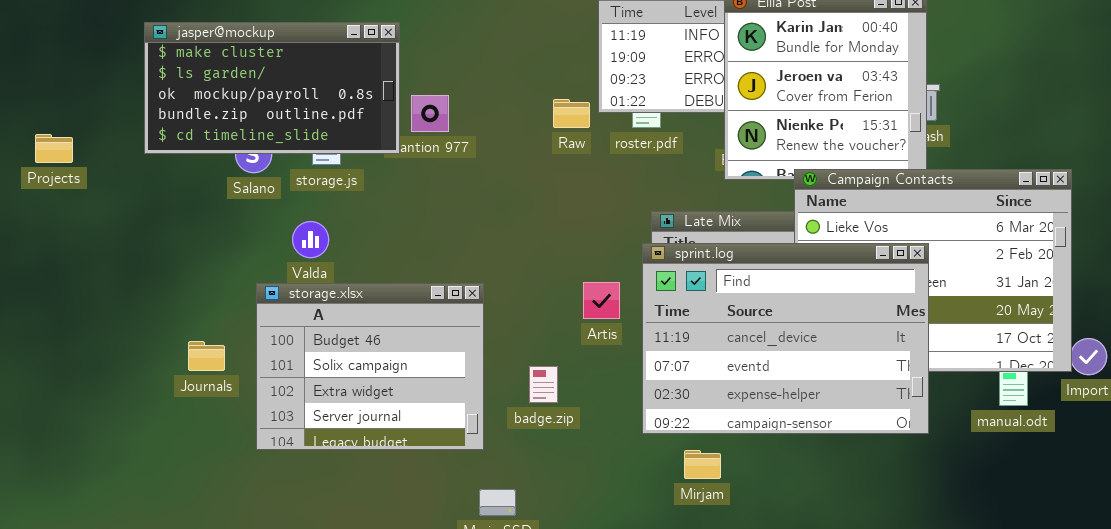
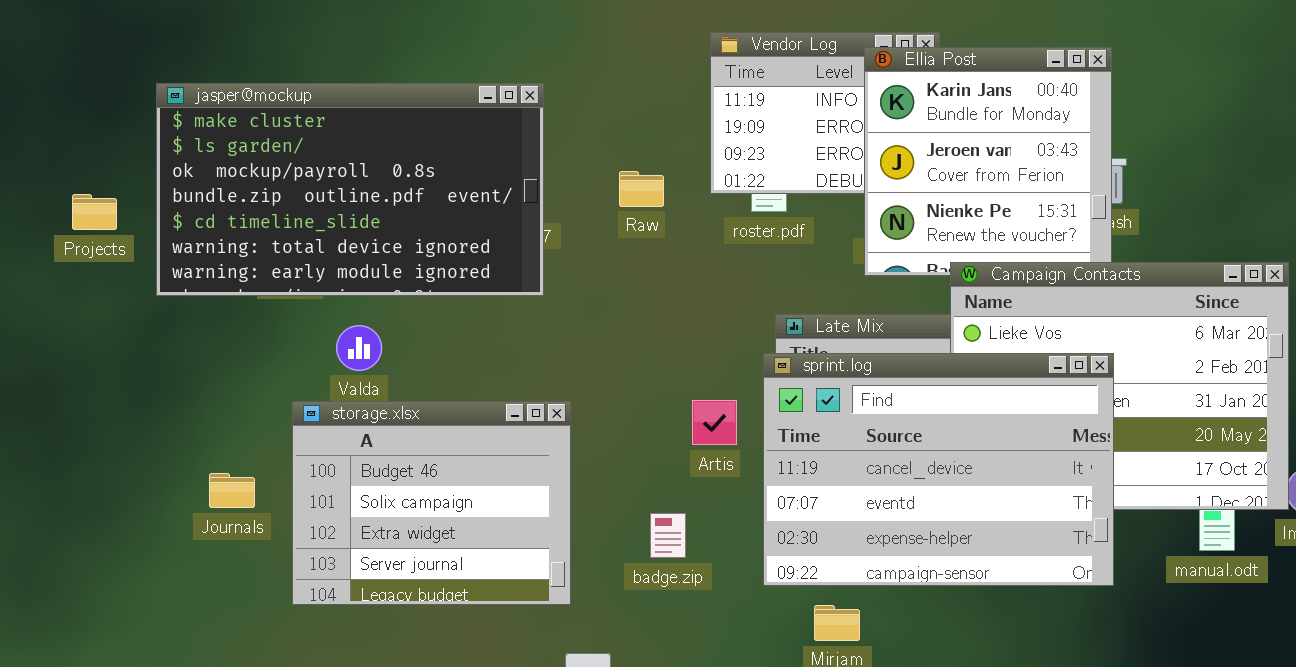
jasper@mockup: [144,22,400,154] -> [156,83,544,296], resized
Raw: [553,99,590,128] -> [619,171,664,207], moved
Projects: [35,134,73,163] -> [72,194,117,230], moved
badge.zip: [529,366,558,403] -> [650,513,686,558], moved

